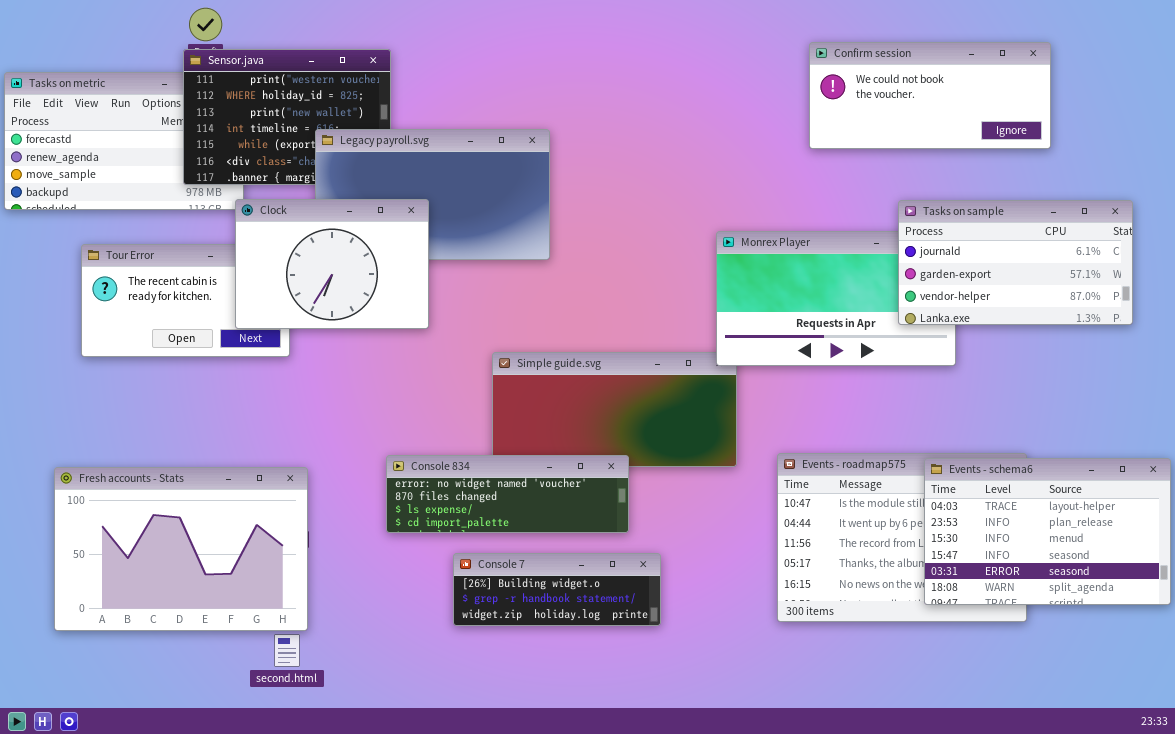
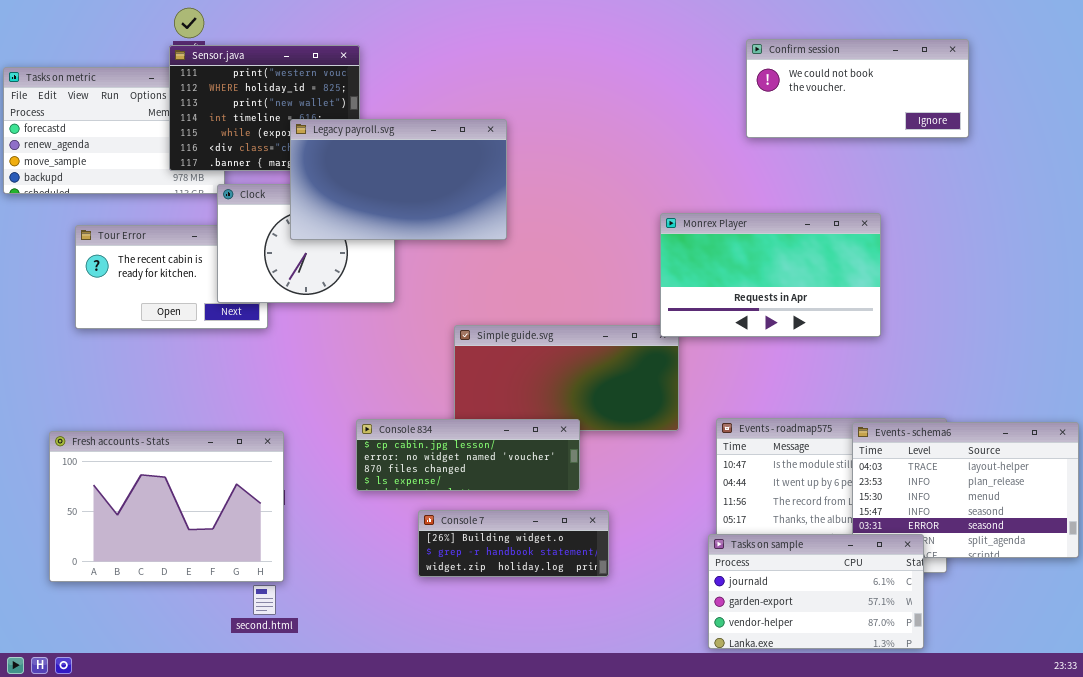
Legacy payroll.svg: [315,129,550,260] -> [290,119,507,240], raised
Tasks on sample: [898,200,1133,325] -> [708,534,924,649], moved
Console 834: [386,455,629,533] -> [356,419,580,491], scrolled up 1 row

